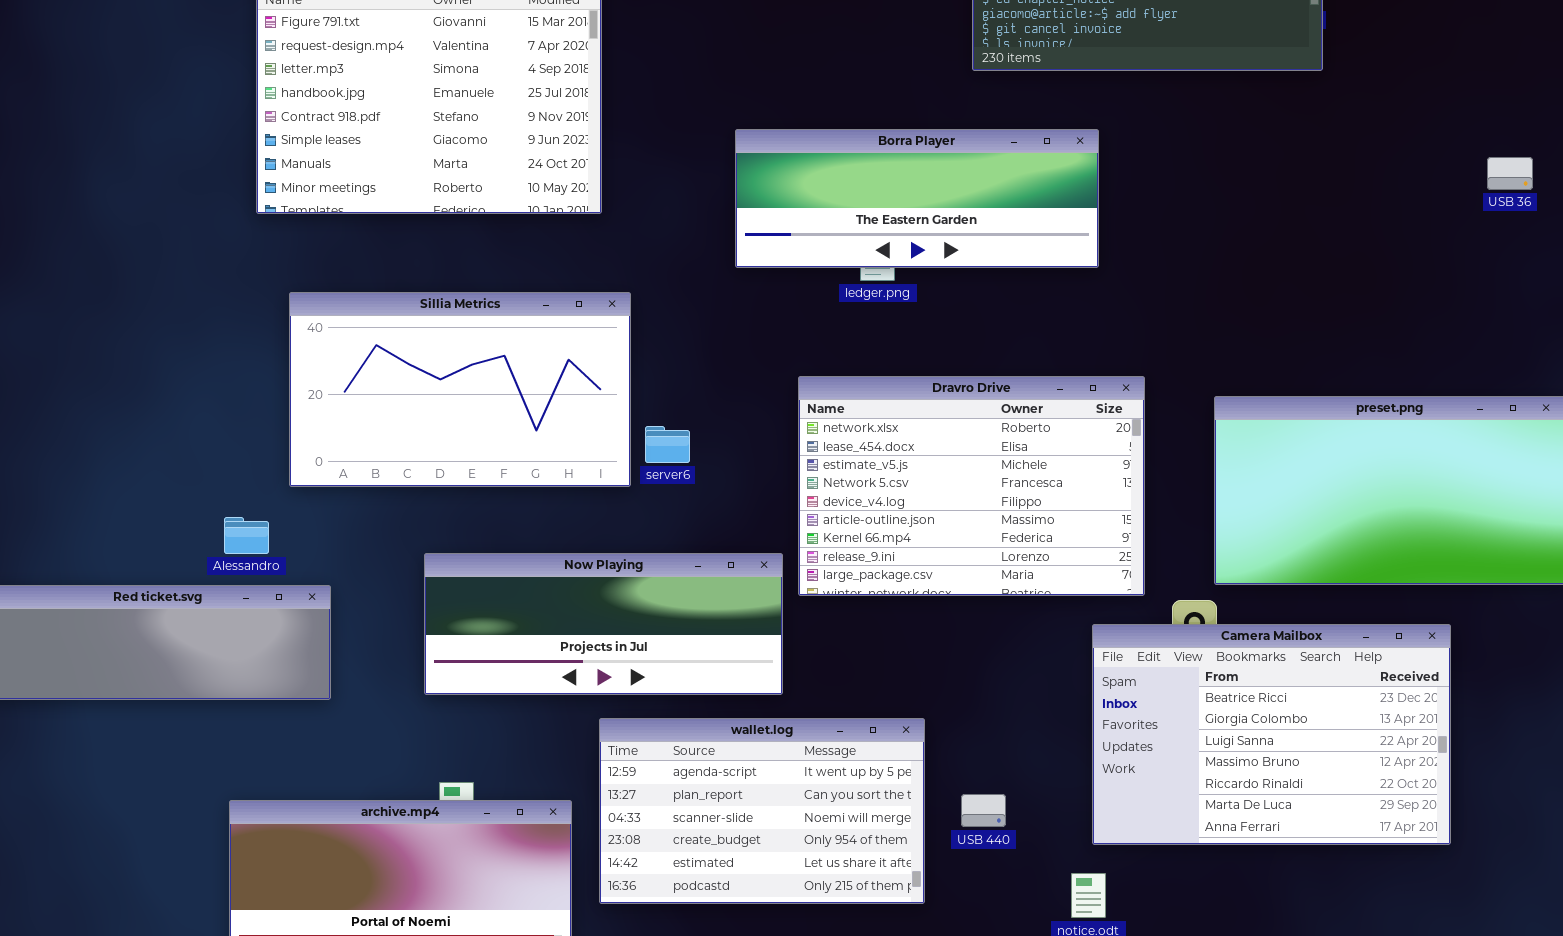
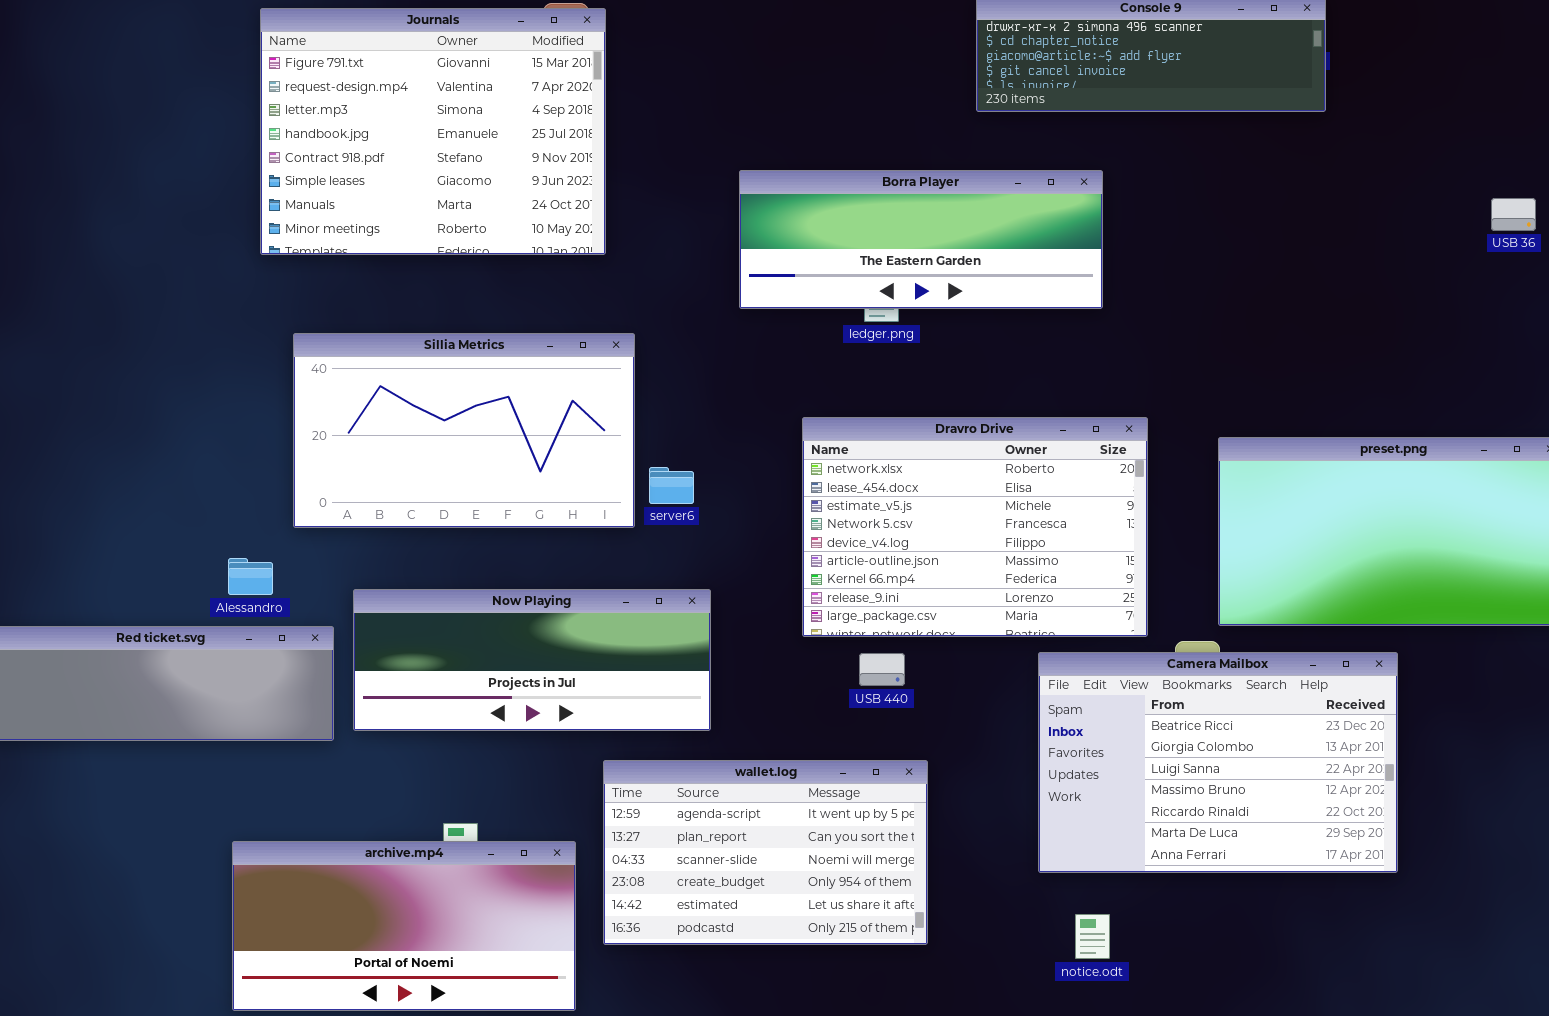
Now Playing: [424,553,783,695] -> [353,589,711,731], moved
Camera Mailbox: [1092,624,1451,845] -> [1038,652,1398,873], moved
USB 440: [961,794,1006,827] -> [859,653,905,686], moved

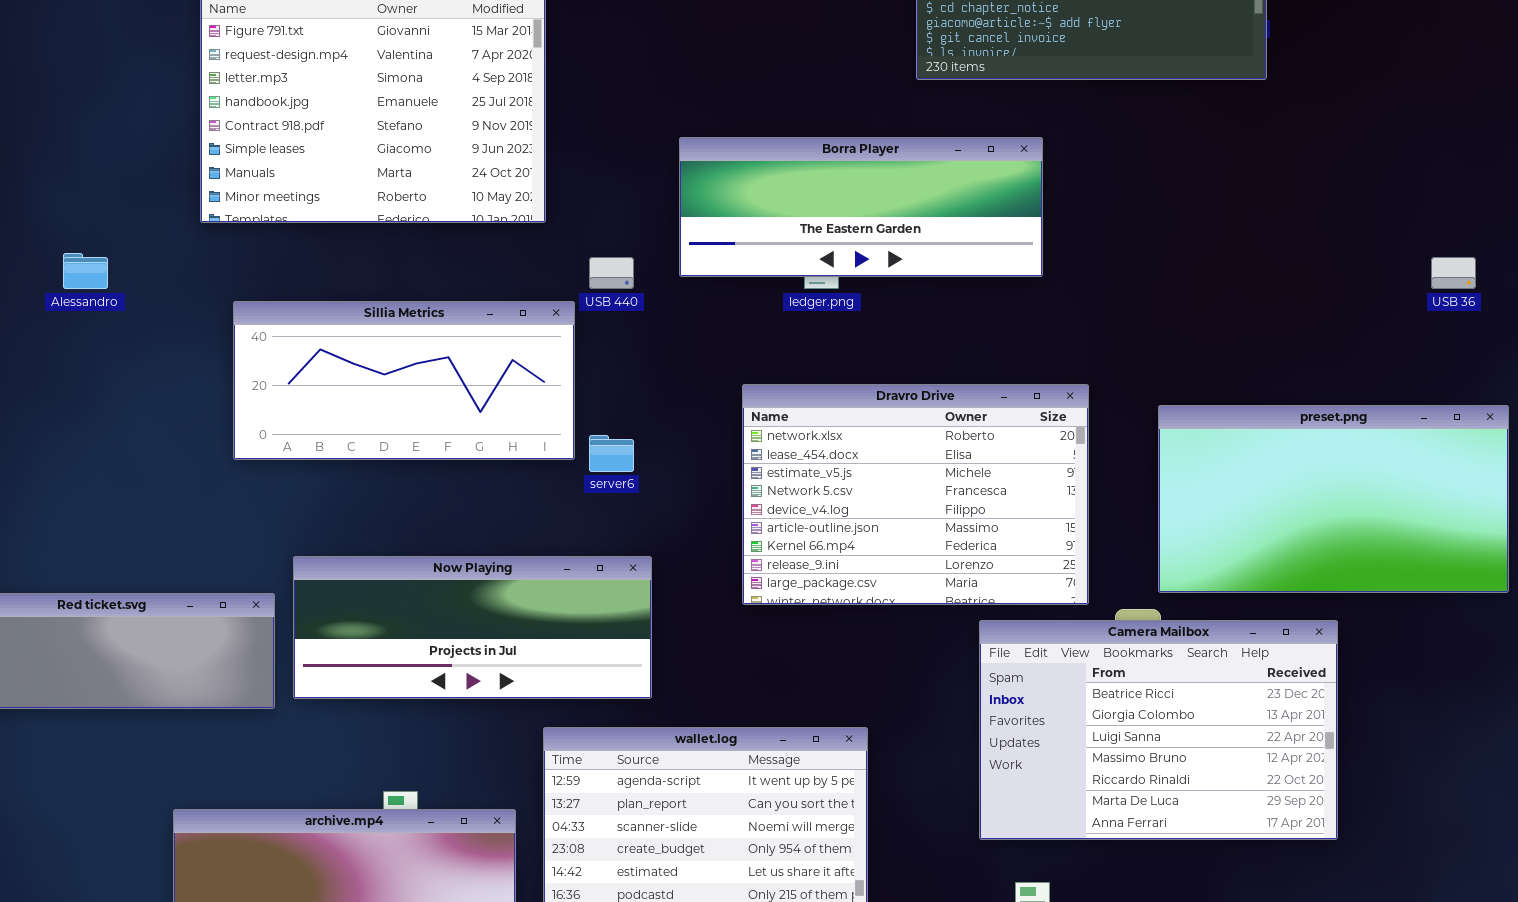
USB 36: [1491,198,1536,231] -> [1431,257,1476,289], moved
Sillia Metrics: [293,333,635,528] -> [233,301,575,460], resized
Alessandro: [228,558,273,595] -> [63,253,108,289], moved
USB 440: [859,653,905,686] -> [589,257,634,289], moved

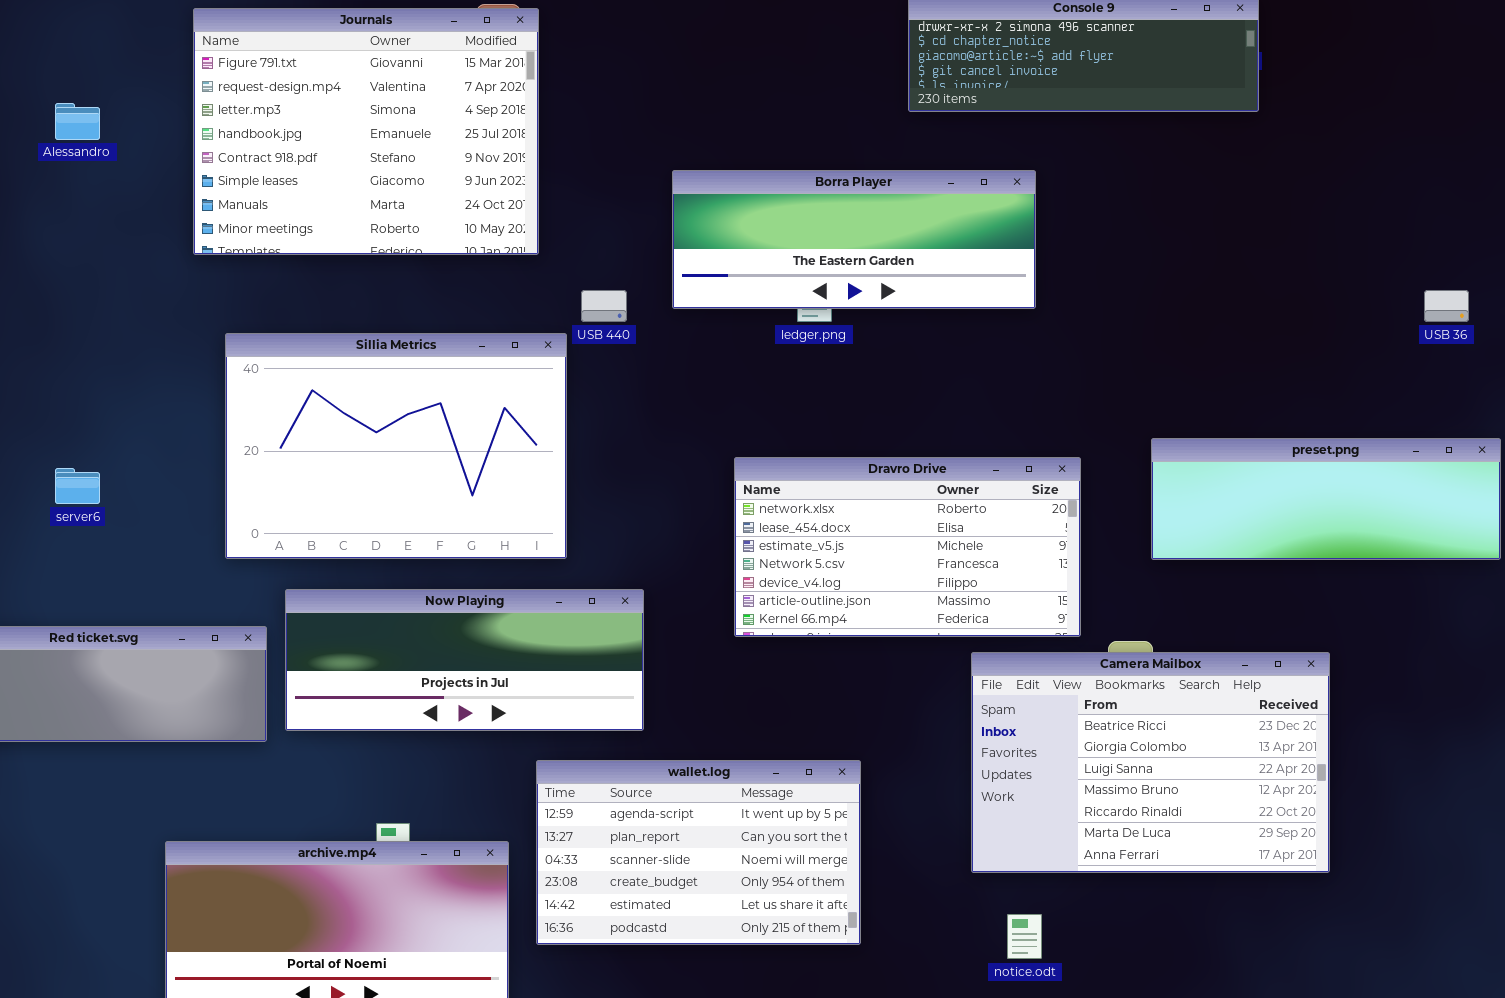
Alessandro: [63,253,108,289] -> [55,103,100,140], moved
Sillia Metrics: [233,301,575,460] -> [225,333,567,559], resized
Dravro Drive: [742,384,1089,605] -> [734,457,1081,637], resized
preset.png: [1158,405,1509,593] -> [1151,438,1501,560], resized
server6: [589,435,634,472] -> [55,468,100,504], moved

